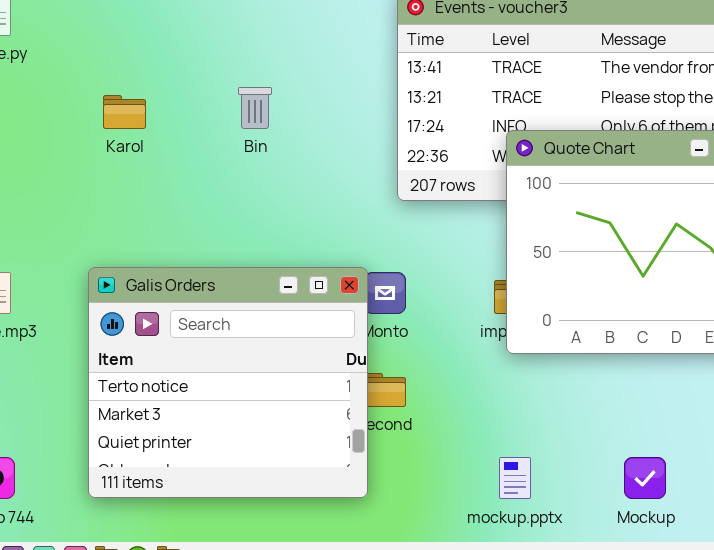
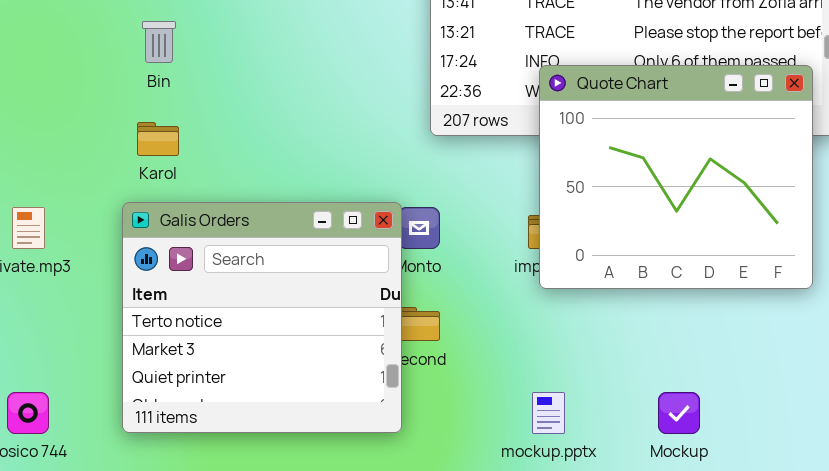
Bin: [238,87,272,129] -> [142,21,176,63], moved
Karol: [103,95,146,129] -> [137,122,179,156], moved

